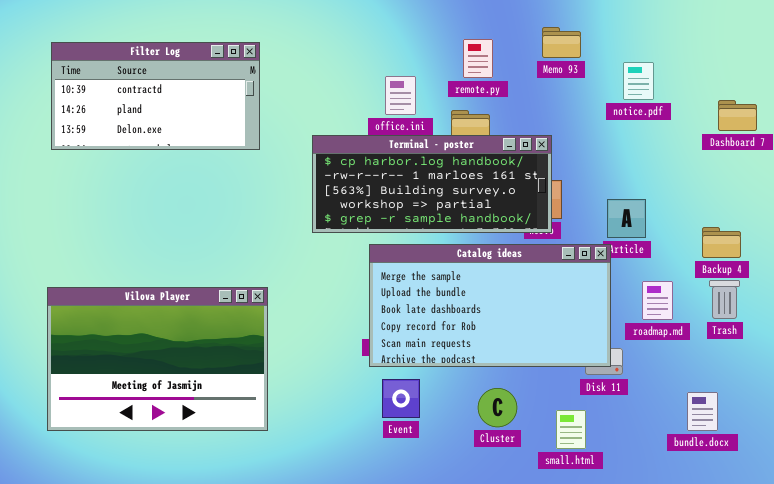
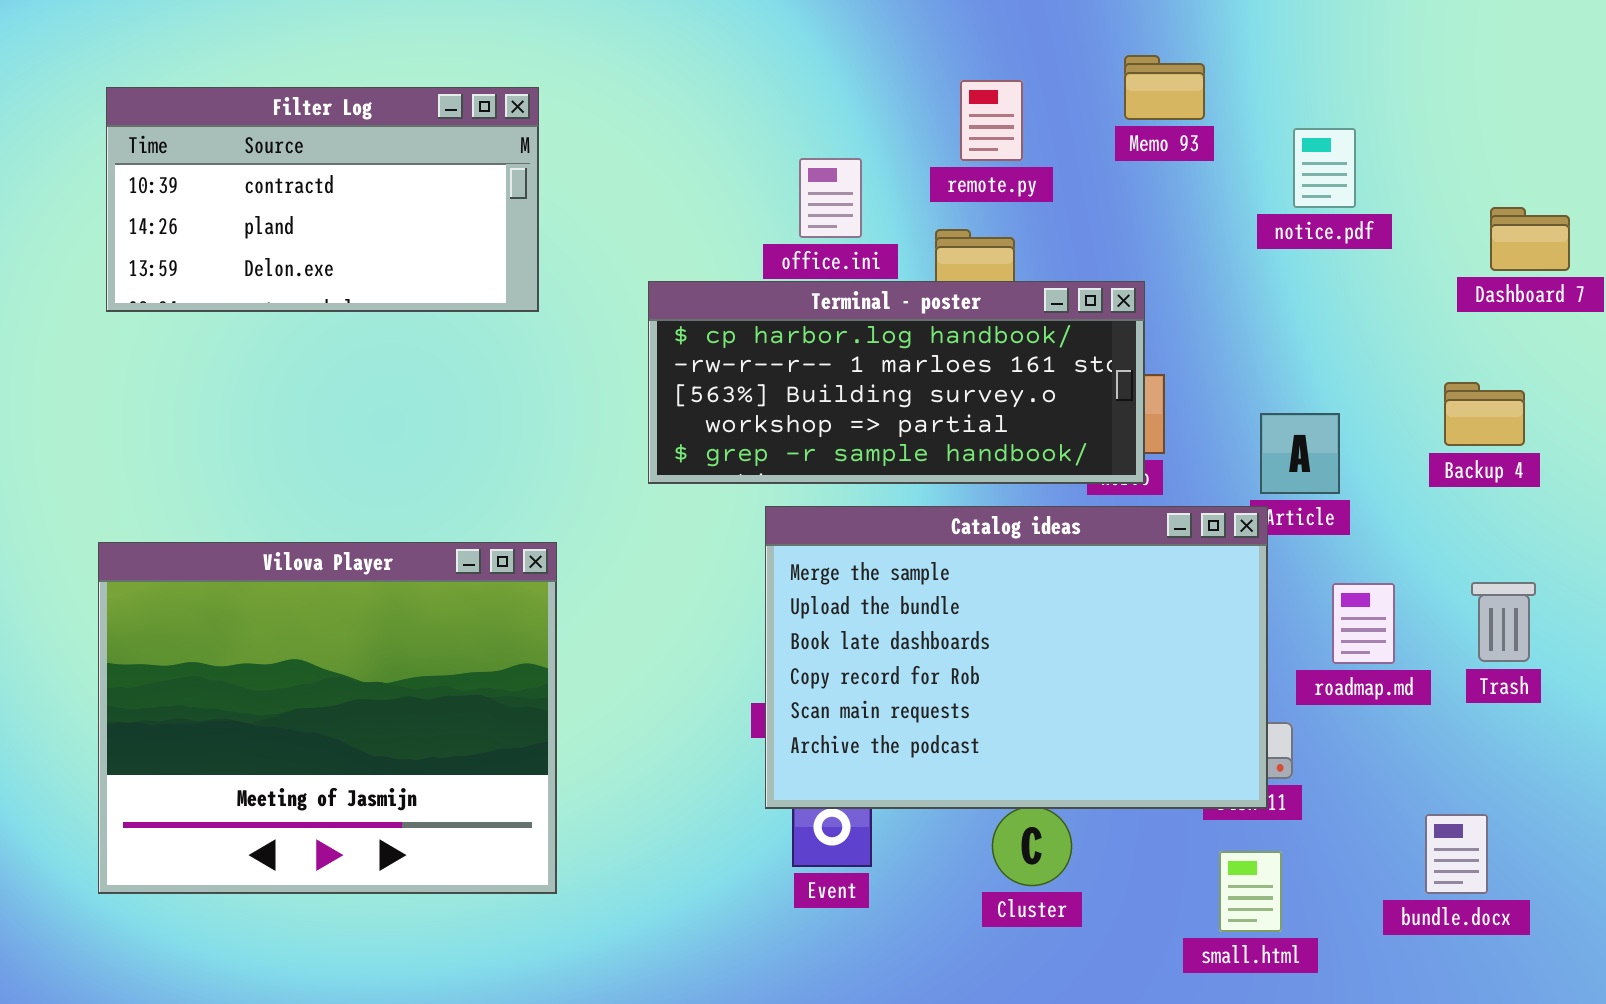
Backup 4: [702,227,741,258] -> [1444,382,1525,446], moved
Catalog ideas: [369,244,611,367] -> [765,506,1268,809], resized
Vilova Player: [47,287,268,431] -> [98,542,557,894], resized
small.html: [556,410,586,449] -> [1219,851,1282,932], moved

